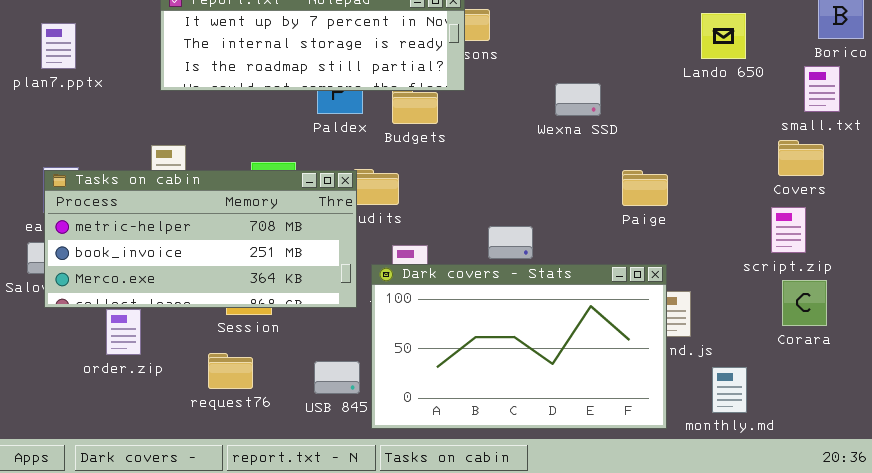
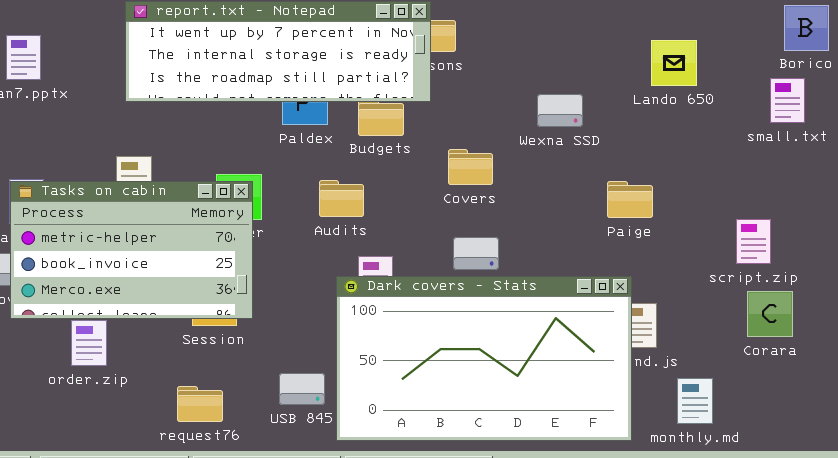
Lando 650: [701,13,746,59] -> [651,40,697,86], moved
Wexna SSD: [555,83,601,116] -> [537,94,583,127], moved
Covers: [778,140,824,176] -> [448,149,493,185], moved
Tasks on cabin: [44,170,357,308] -> [10,181,253,319], resized
Paige: [622,170,668,206] -> [607,181,653,218], moved
request76: [208,353,253,389] -> [177,386,223,422], moved

